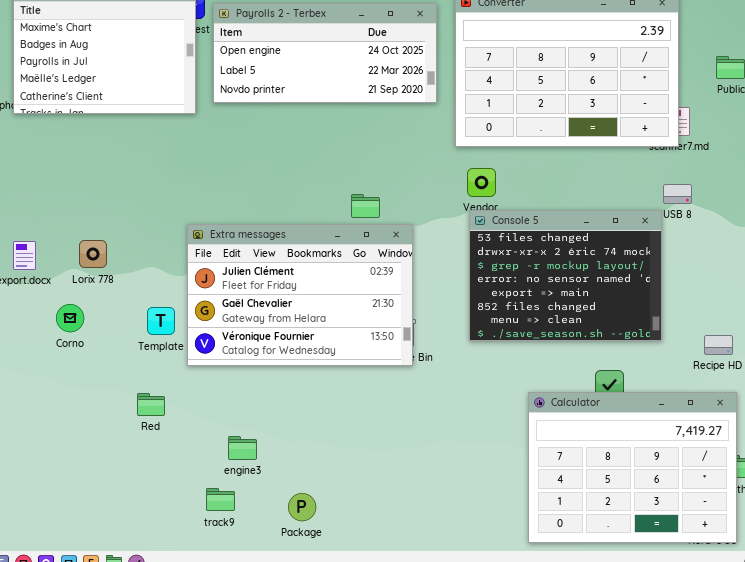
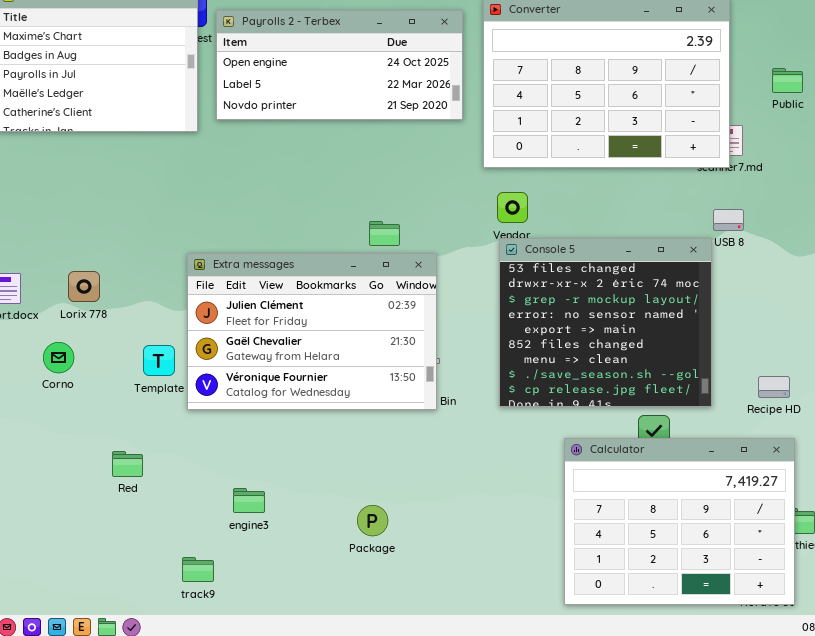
Console 5: [469,210,662,341] -> [499,238,712,407], resized
Red: [137,393,165,416] -> [112,451,143,477], moved
track9: [206,488,235,511] -> [182,557,214,582], moved
Package: [288,493,316,521] -> [357,505,388,536], moved

